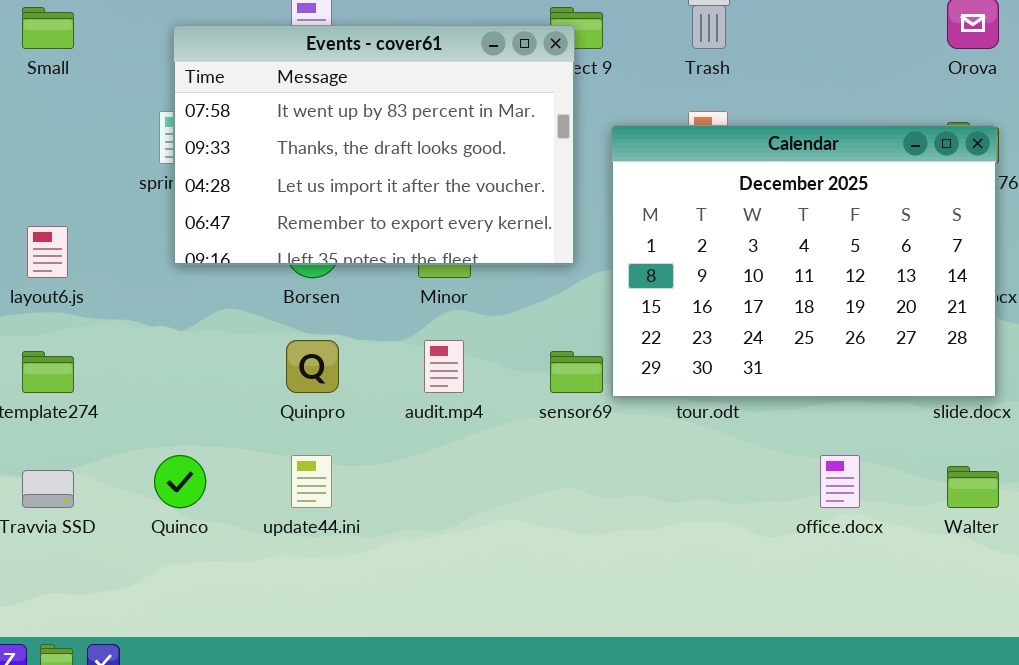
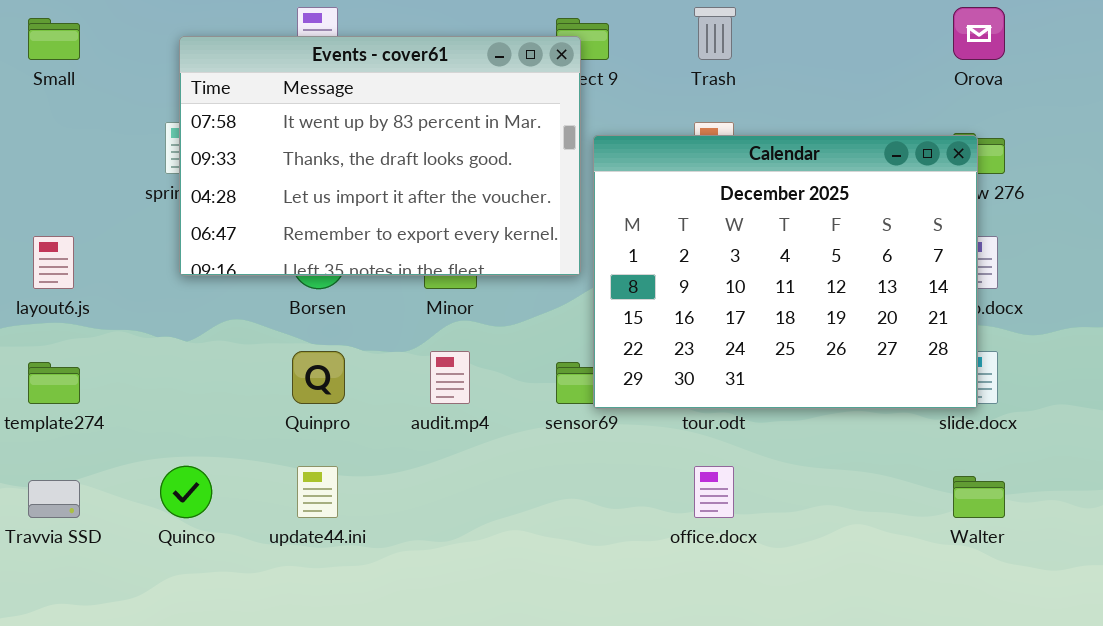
Calendar: [611,125,997,398] -> [593,135,978,409], moved
office.docx: [820,455,860,508] -> [694,466,734,518], moved

